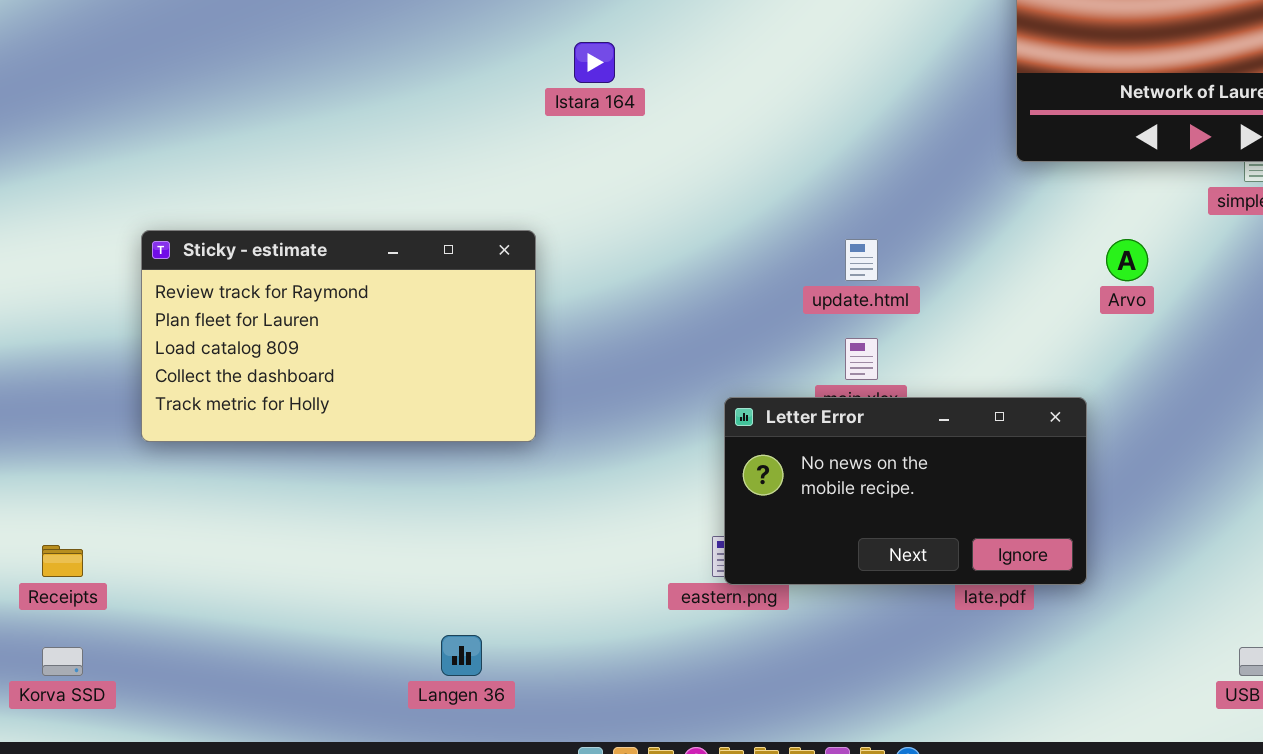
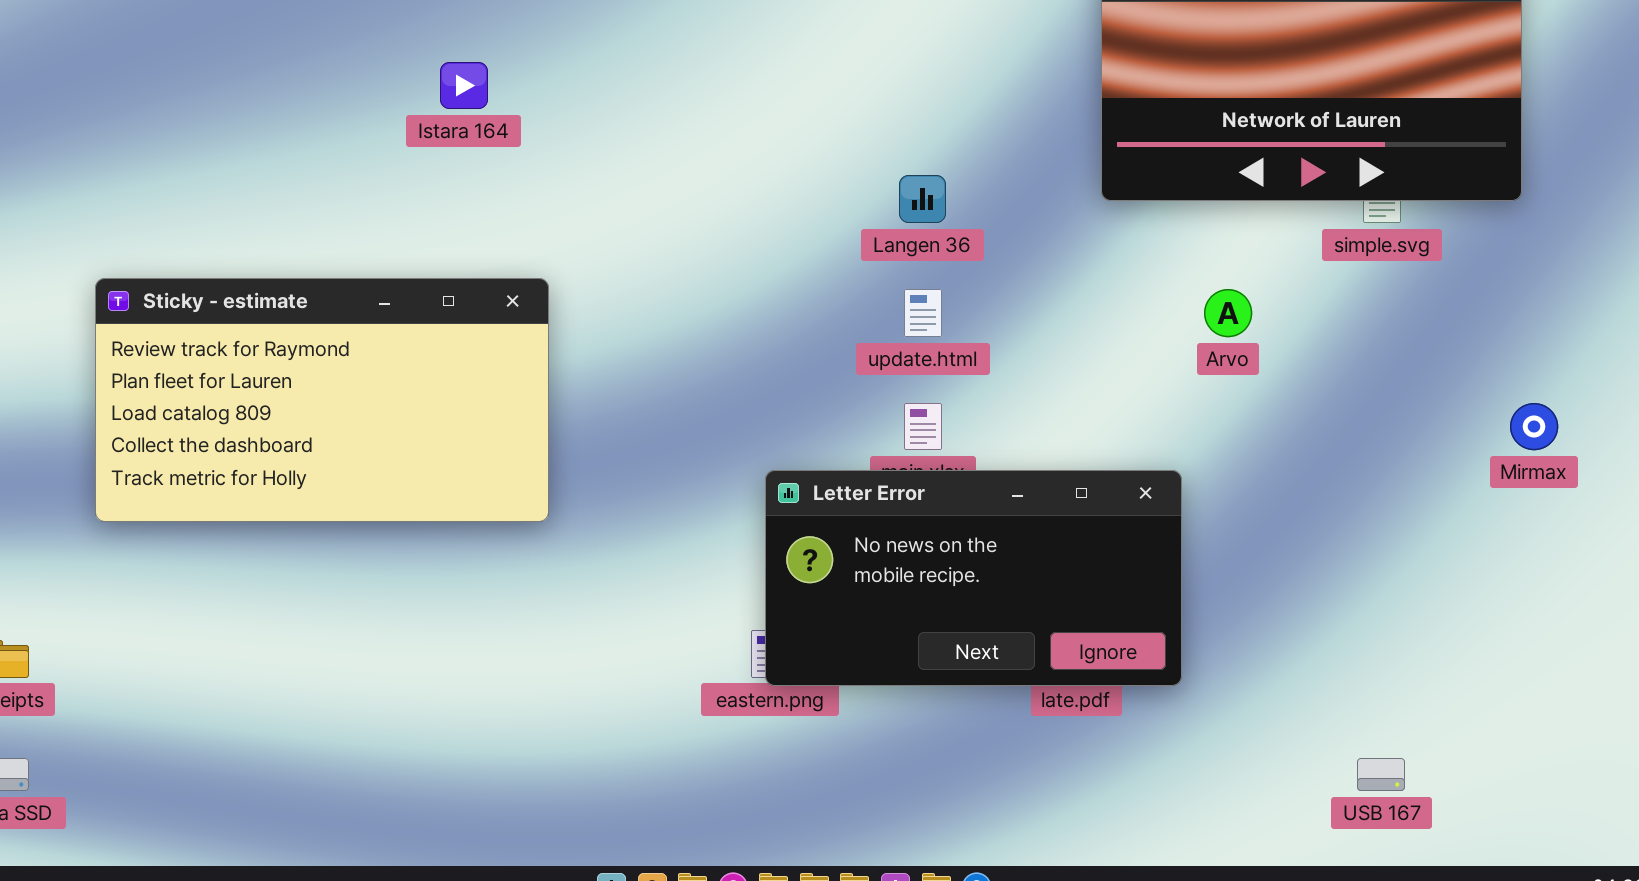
Istara 164: [574,42,615,83] -> [440,62,488,109], moved
Langen 36: [441,635,482,676] -> [899,175,946,223], moved

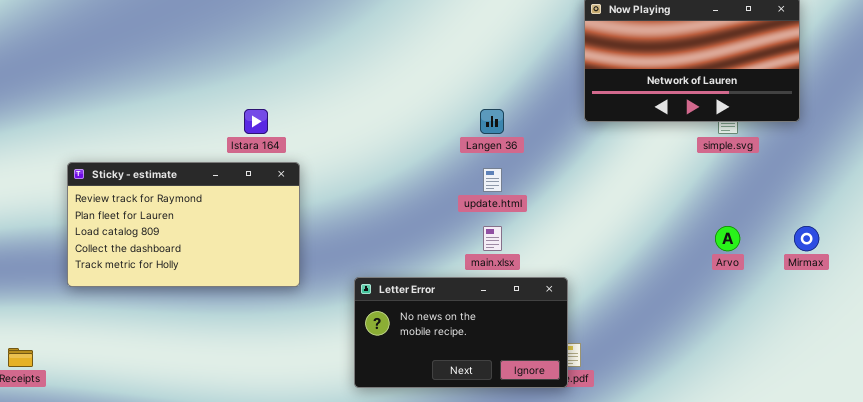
Istara 164: [440,62,488,109] -> [244,109,268,134], moved
Arvo: [1204,289,1252,337] -> [715,226,740,251], moved
Letter Error: [765,470,1182,686] -> [354,277,568,388], moved

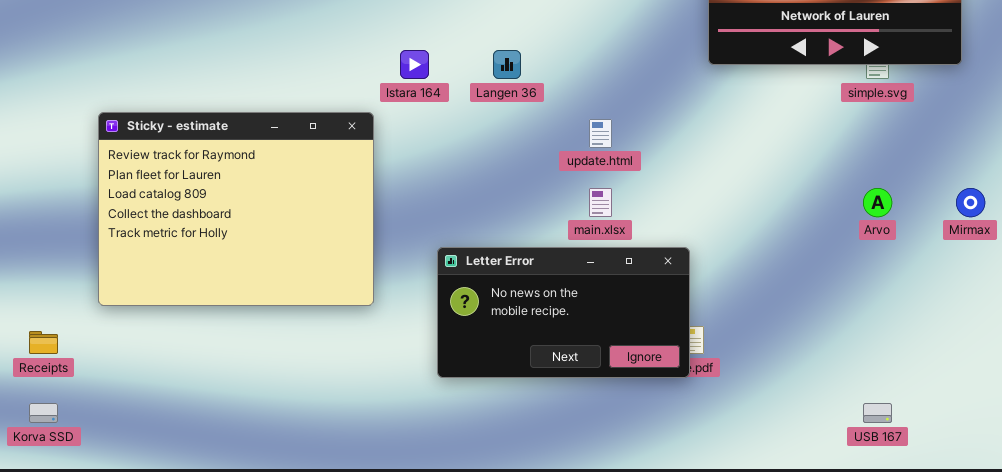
Istara 164: [244,109,268,134] -> [400,50,429,79], moved
Langen 36: [480,109,504,134] -> [493,50,521,79], moved
Sticky - estimate: [67,162,300,287] -> [98,112,374,306], resized

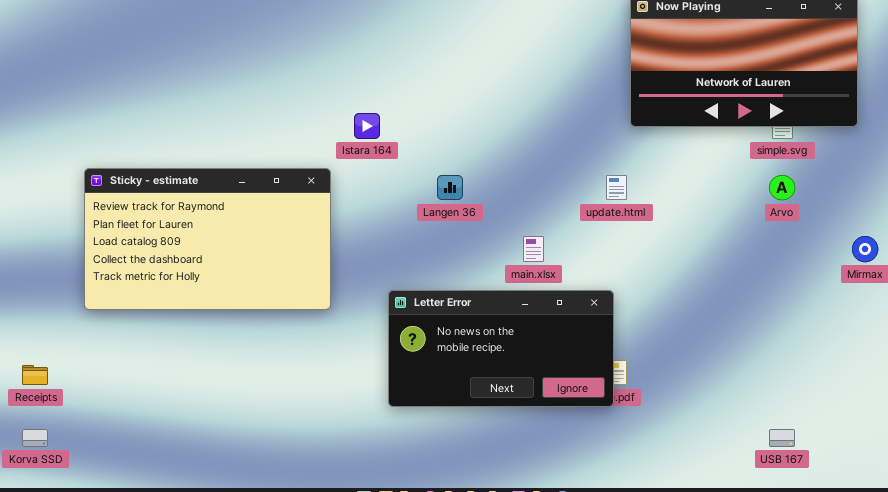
Langen 36: [493,50,521,79] -> [437,175,463,200], moved
Sticky - estimate: [98,112,374,306] -> [84,168,331,310], resized
update.html: [589,119,612,148] -> [606,175,627,200], moved
Arvo: [863,188,892,217] -> [769,175,795,200], moved

